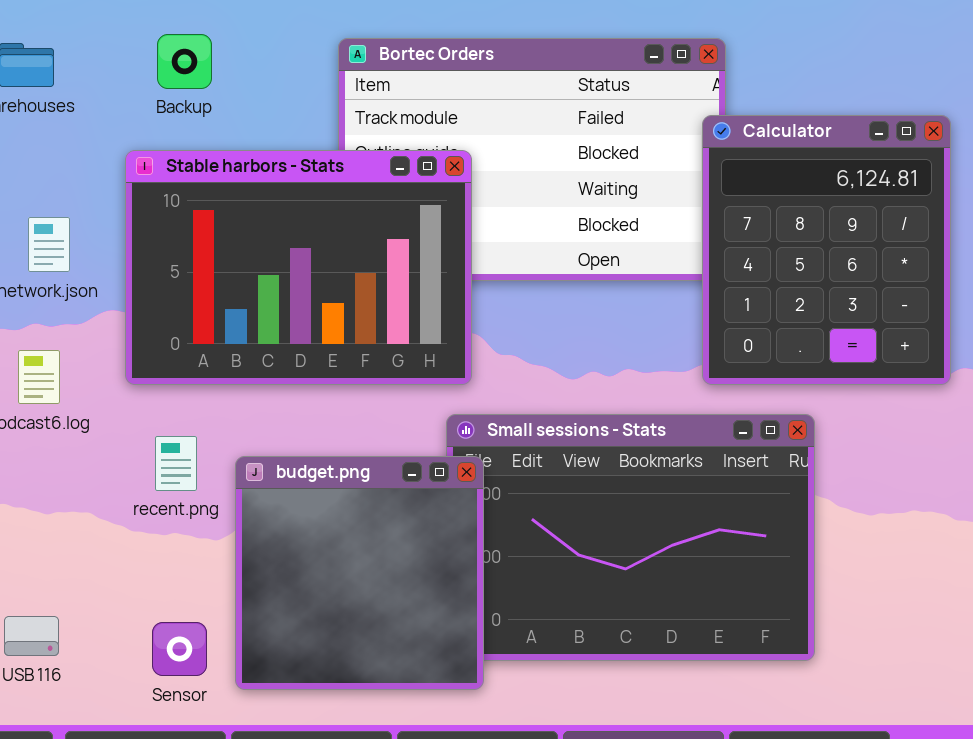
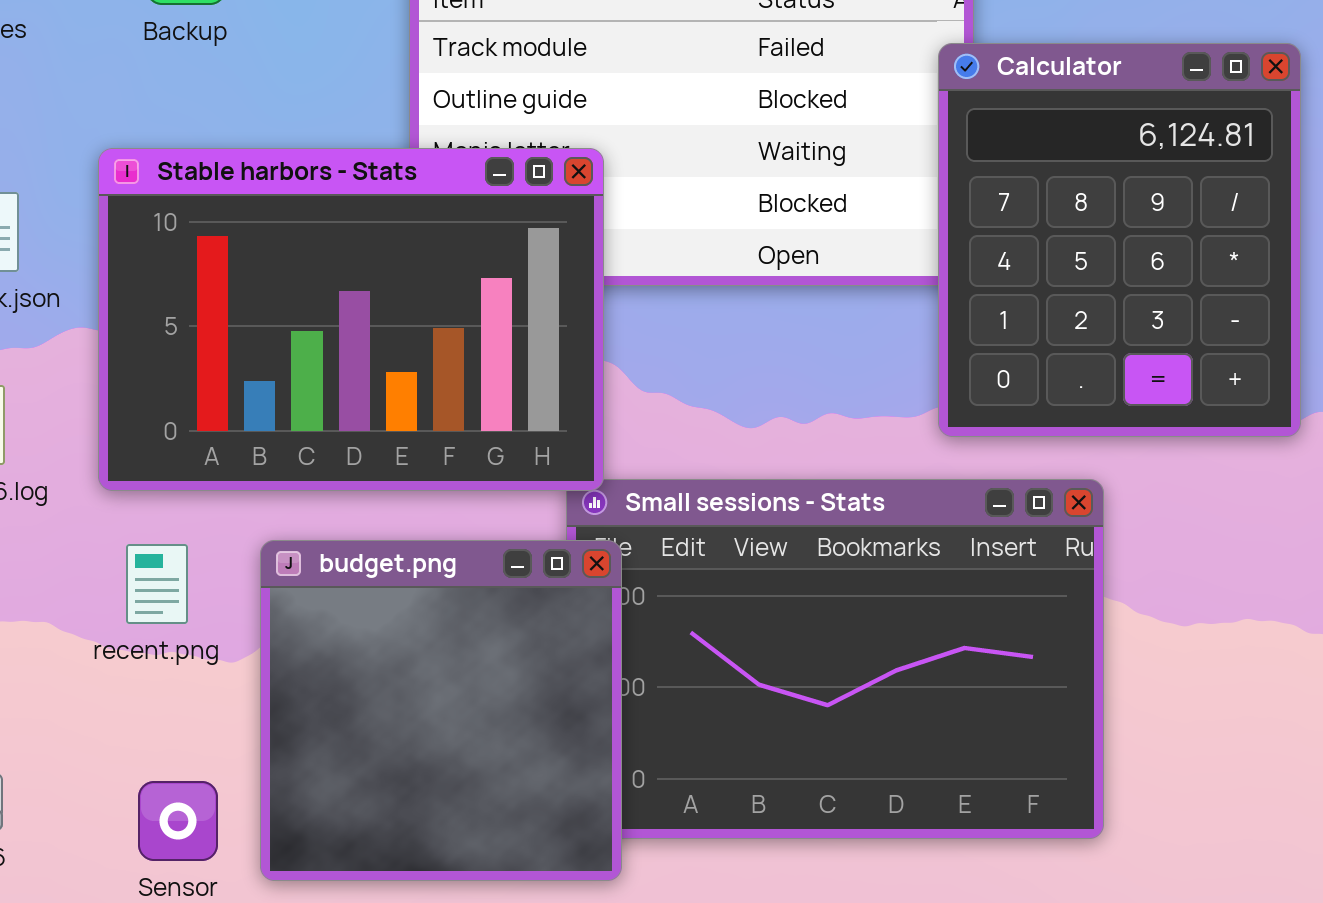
Stable harbors - Stats: [125,150,472,385] -> [98,148,604,491], moved
recent.png: [155,436,197,491] -> [126,544,188,624], moved

